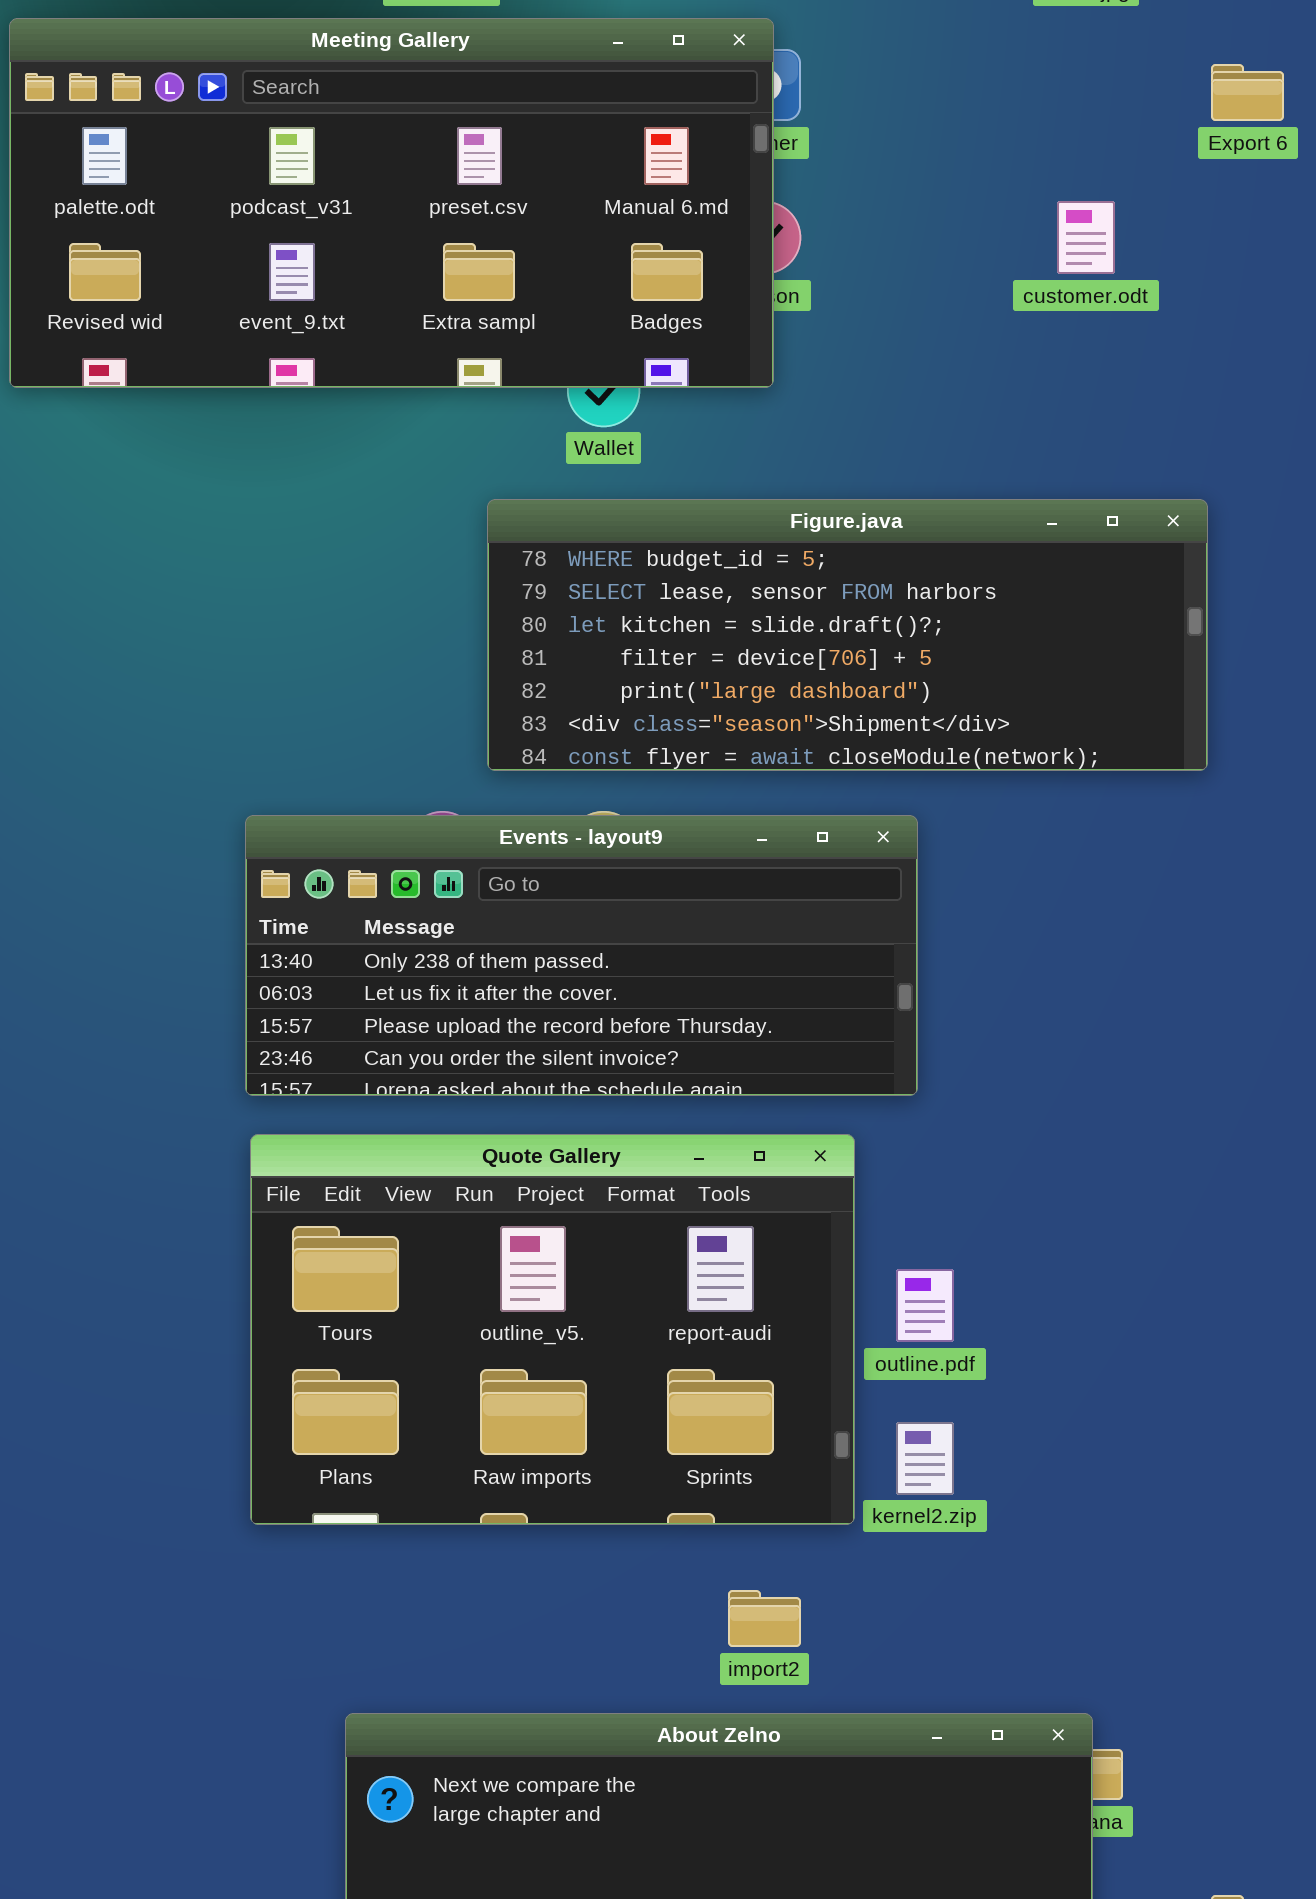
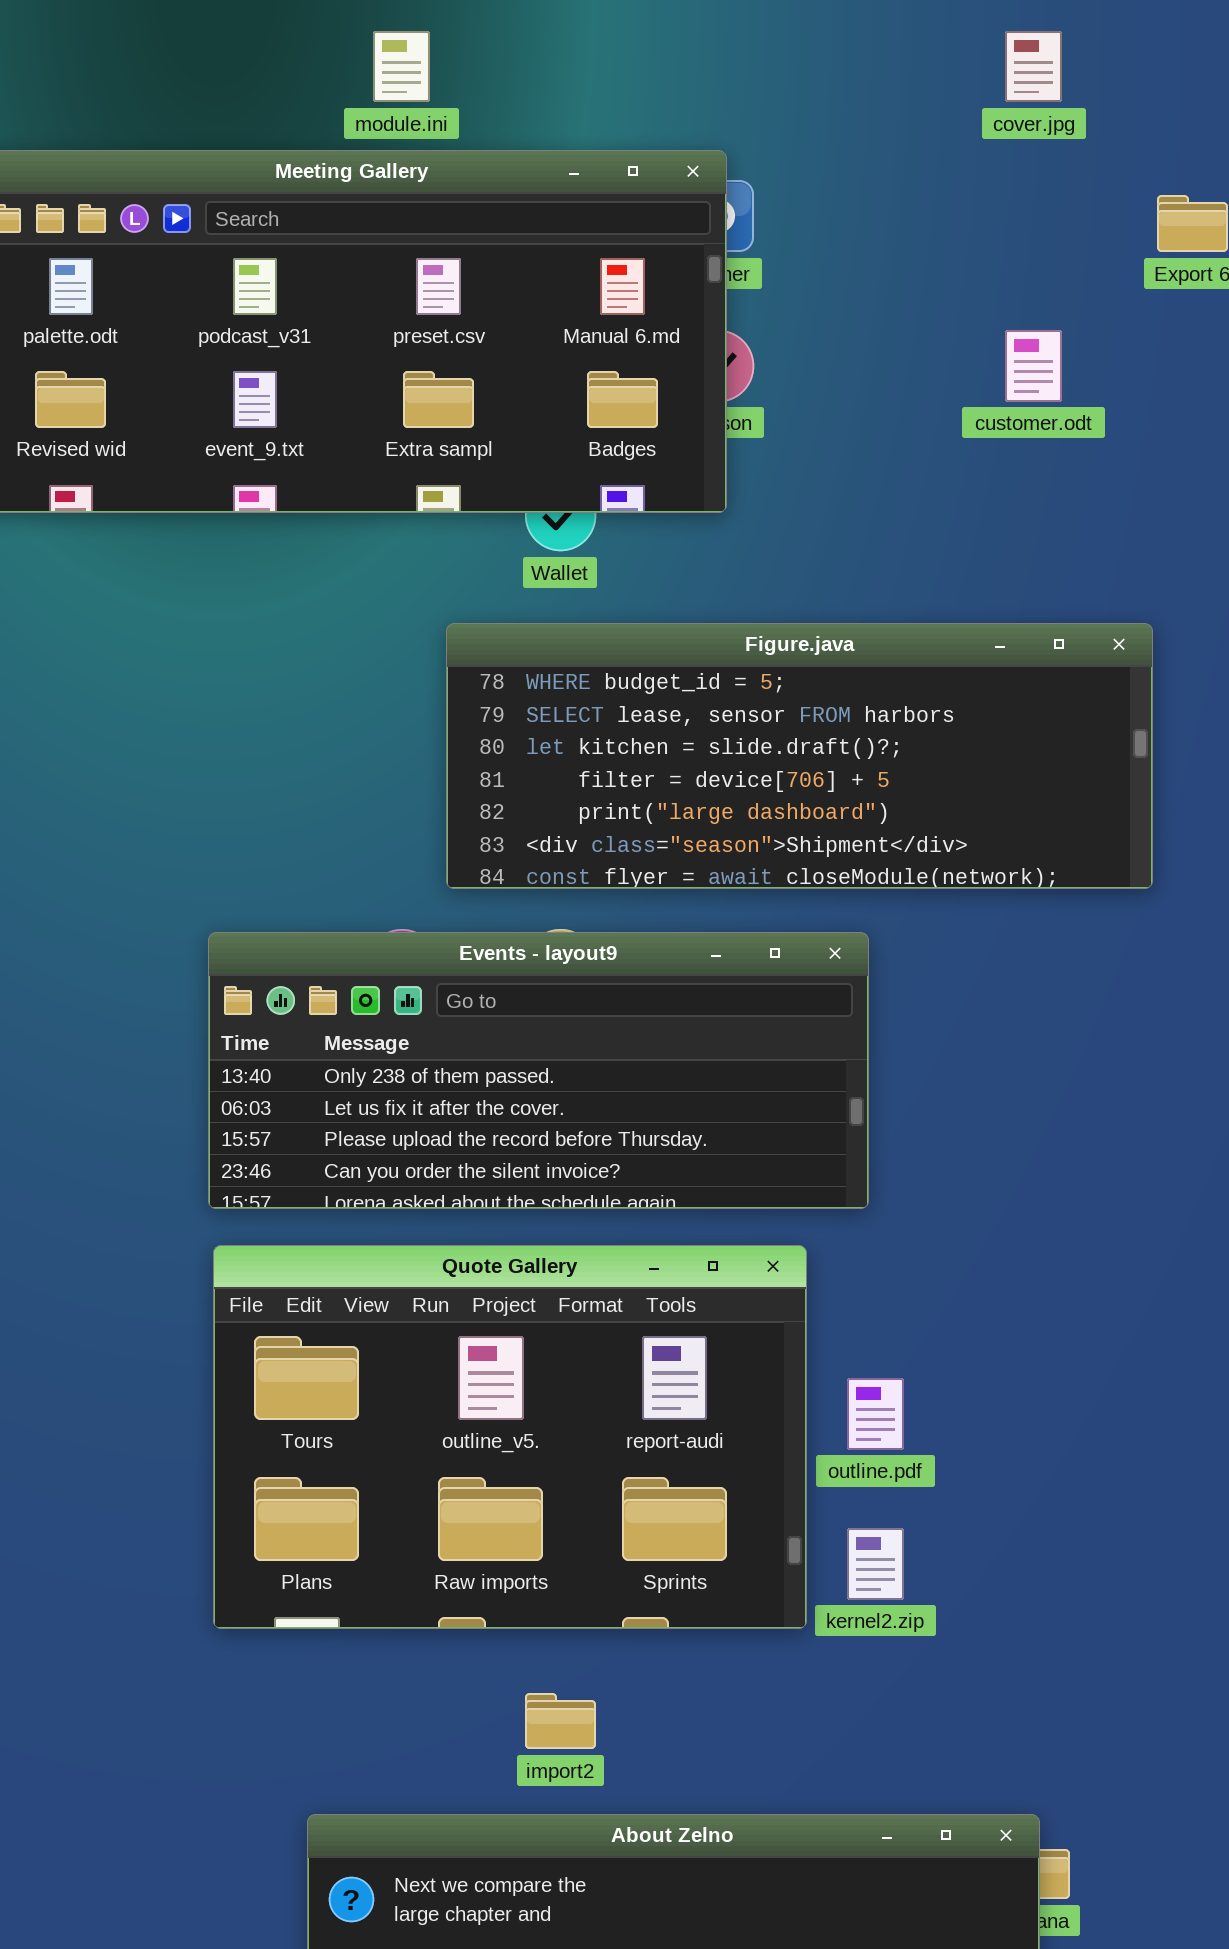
import2: [728,1590,801,1647] -> [525,1693,596,1749], moved

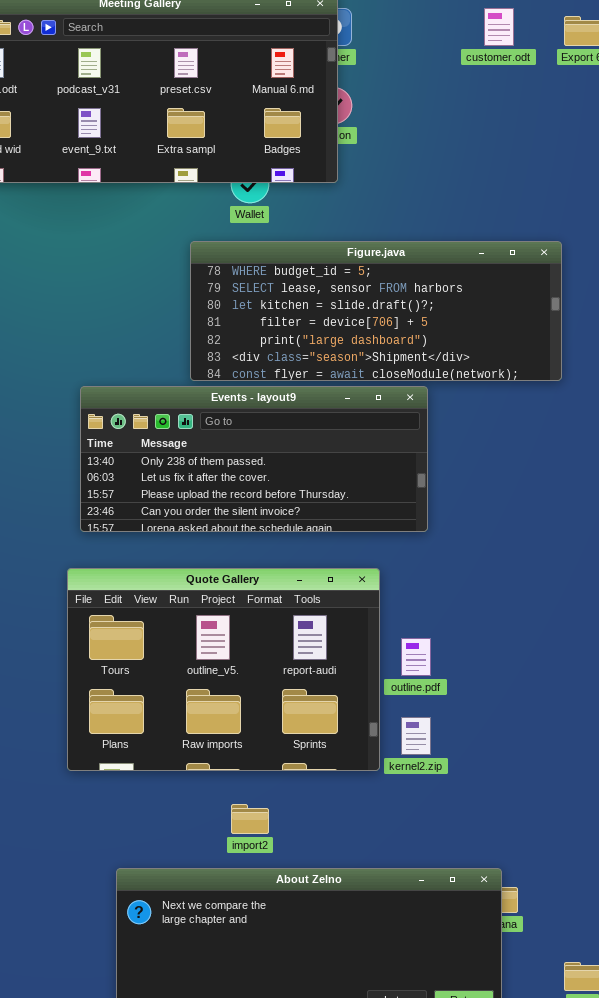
customer.odt: [1005,330,1062,402] -> [484,8,514,46], moved
Events - layout9: [208,932,869,1209] -> [80,386,428,532], moved

